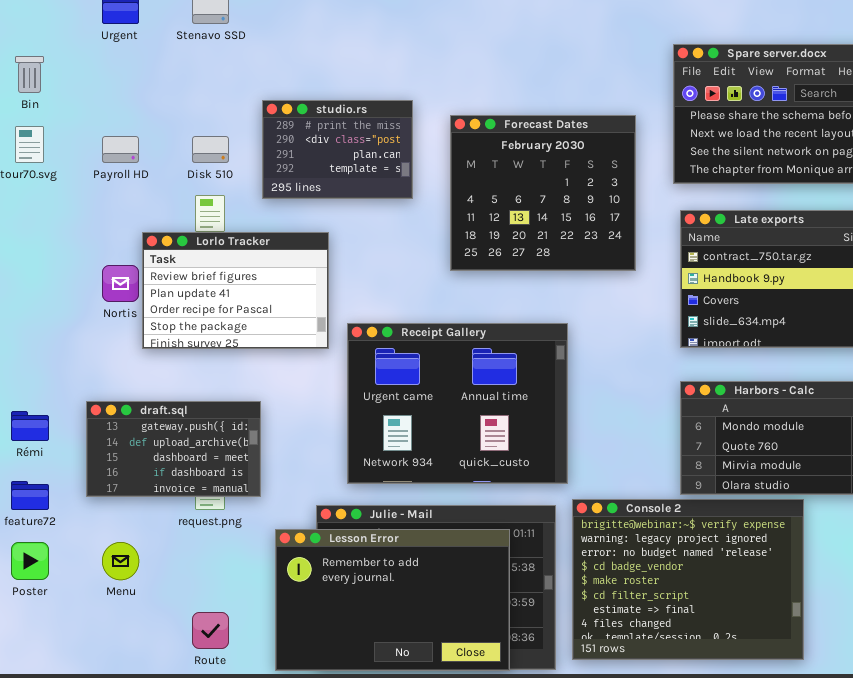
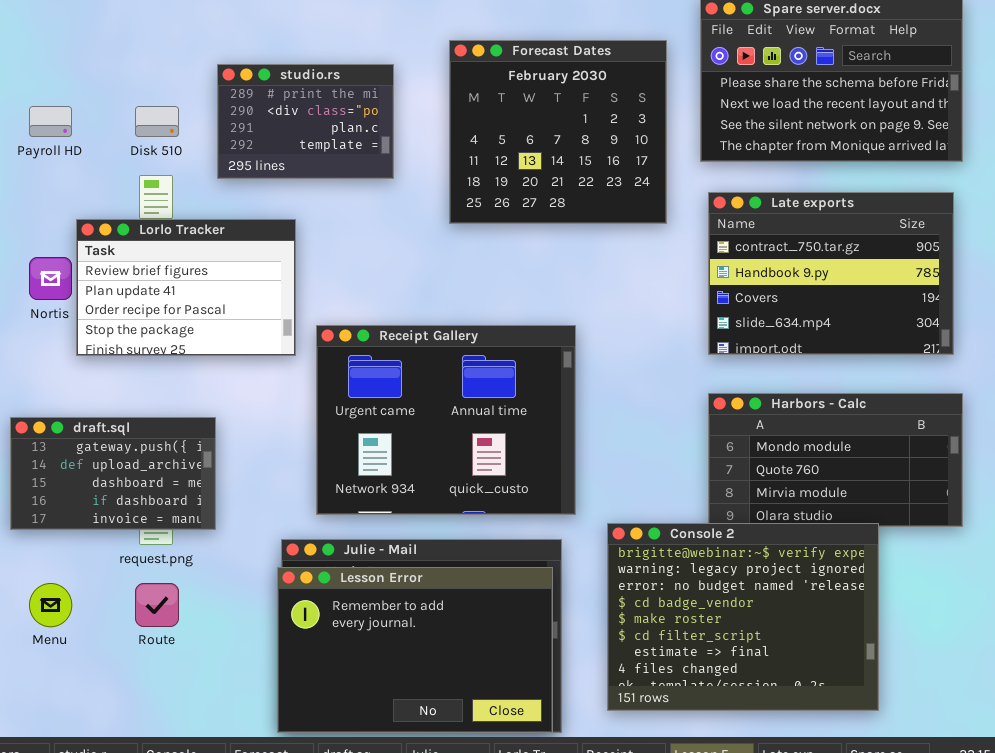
Forecast Dates: [450,115,636,271] -> [449,40,667,224], moved
Console 2: [572,499,804,660] -> [607,523,879,711], moved
Lesson Error: [275,529,510,671] -> [277,567,553,733], moved
Route: [192,612,229,649] -> [135,583,179,627], moved

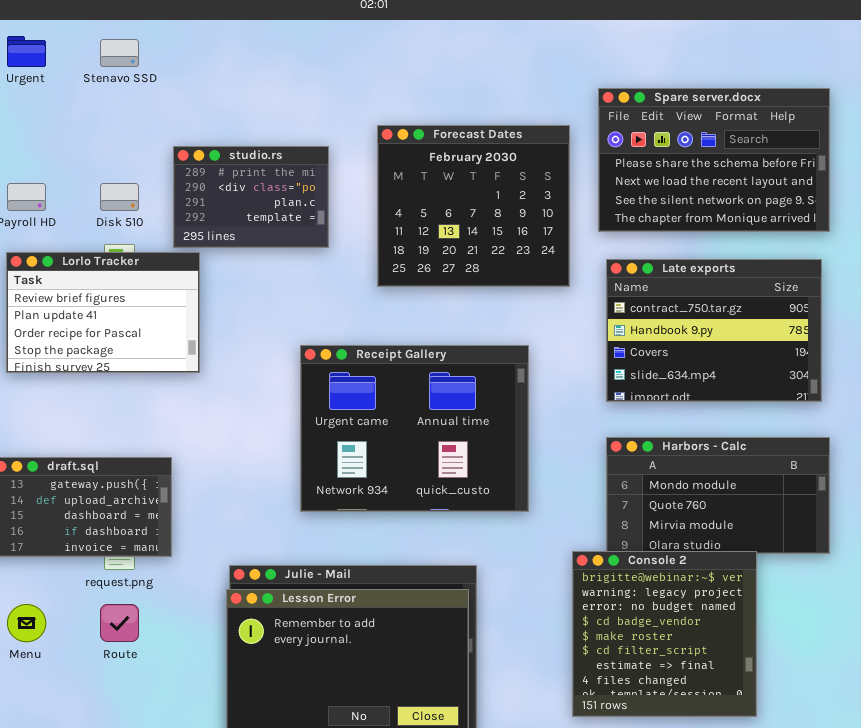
Lorlo Tracker: [76,219,296,356] -> [6,252,200,373], moved
Receipt Gallery: [316,325,576,515] -> [300,345,529,512], moved
Console 2: [607,523,879,711] -> [572,551,757,717], resized

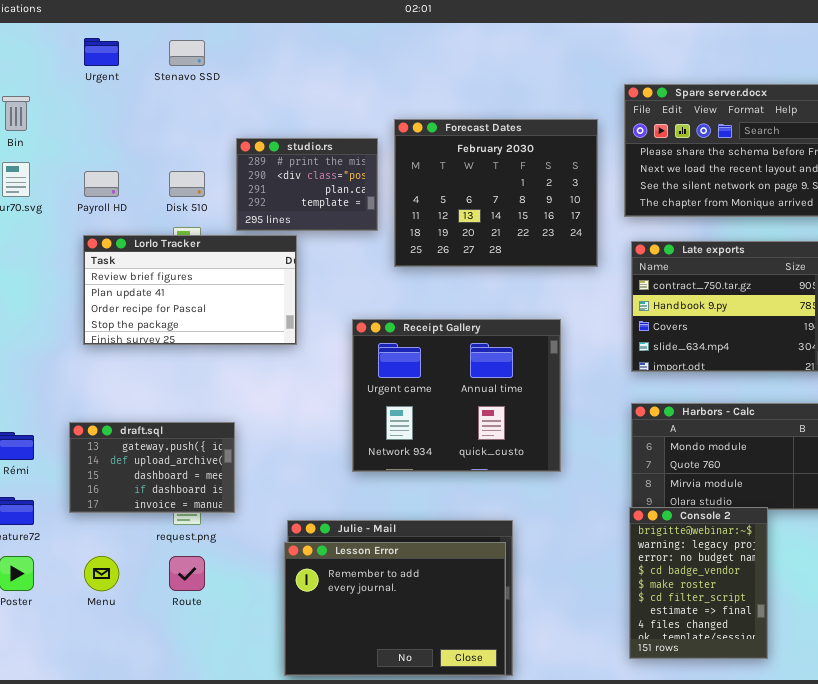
Forecast Dates: [377,125,570,287] -> [394,119,598,267], resized
Lorlo Tracker: [6,252,200,373] -> [83,235,297,345], resized
Console 2: [572,551,757,717] -> [629,507,768,659], resized

